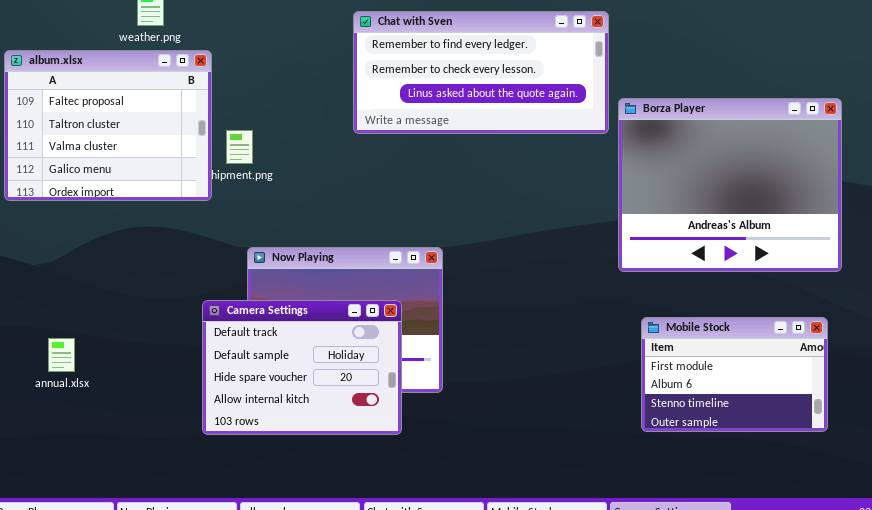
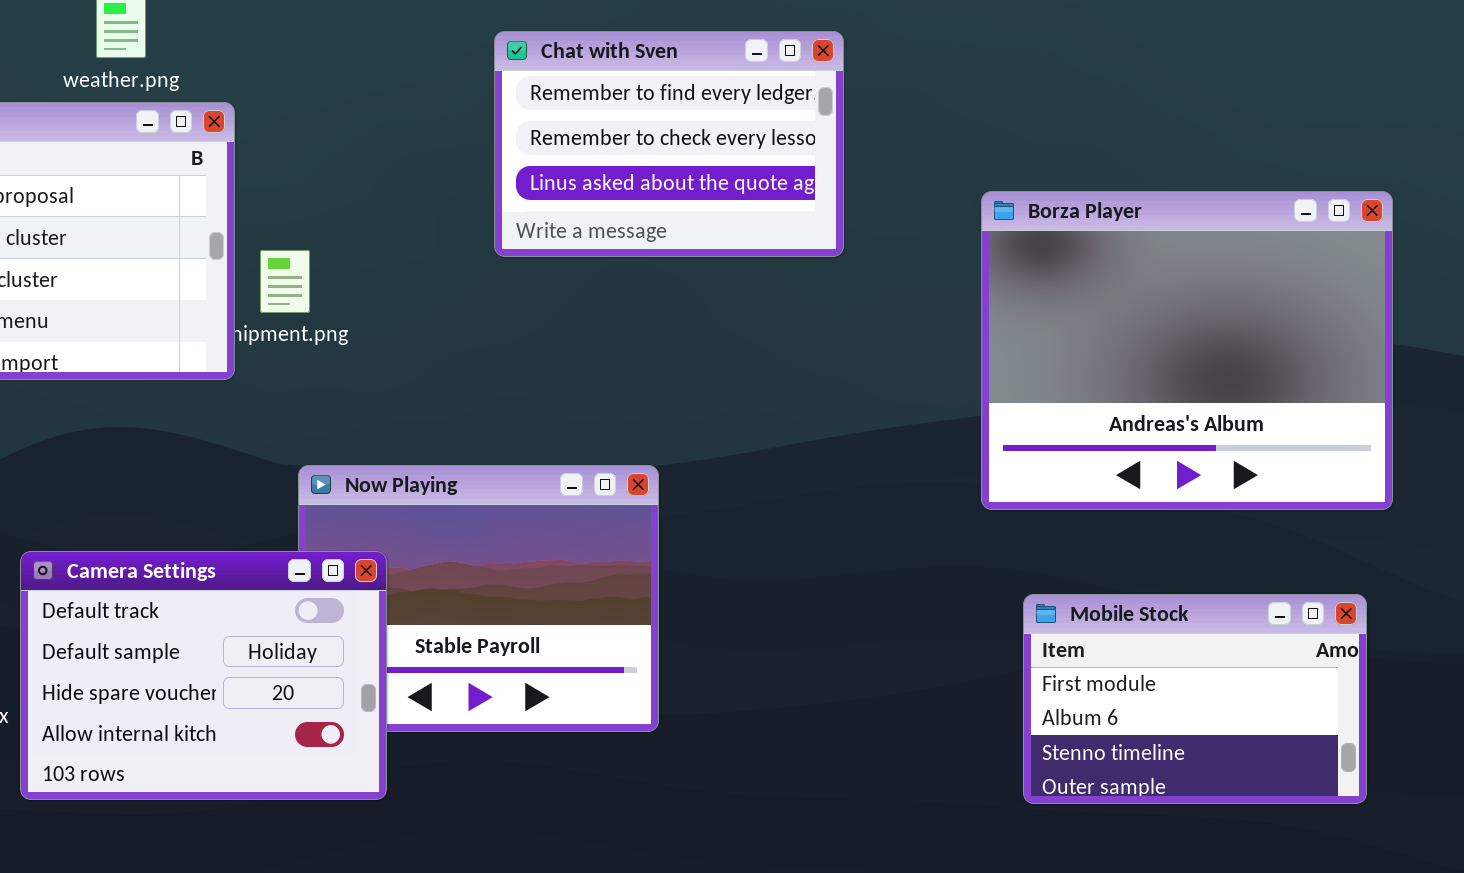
Chat with Sven: [353,11,609,134] -> [494,31,844,257], resized
Camera Settings: [202,300,402,435] -> [20,551,387,800], moved

